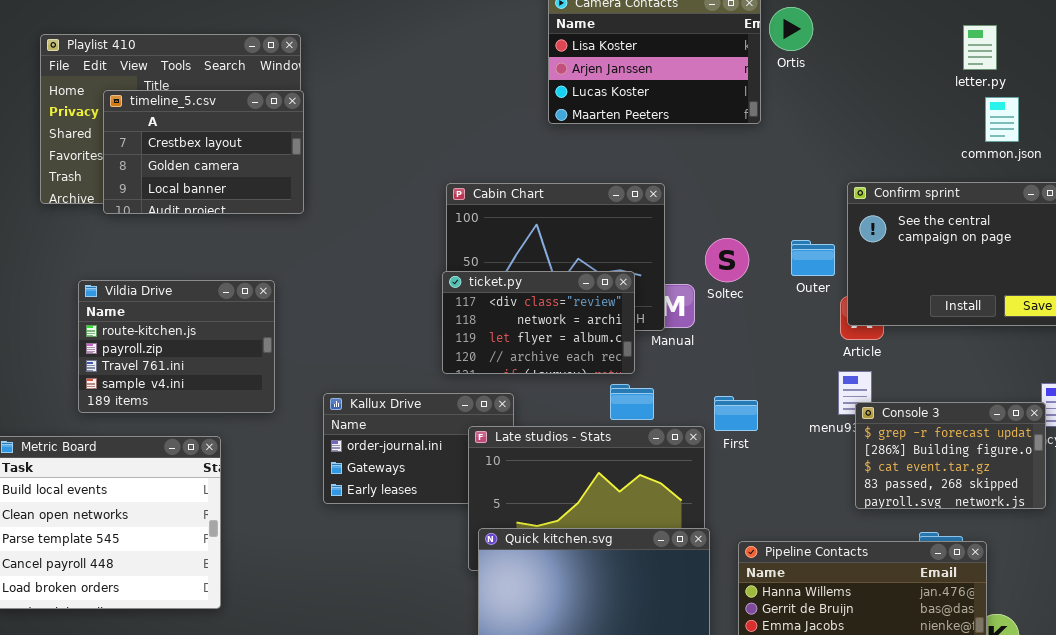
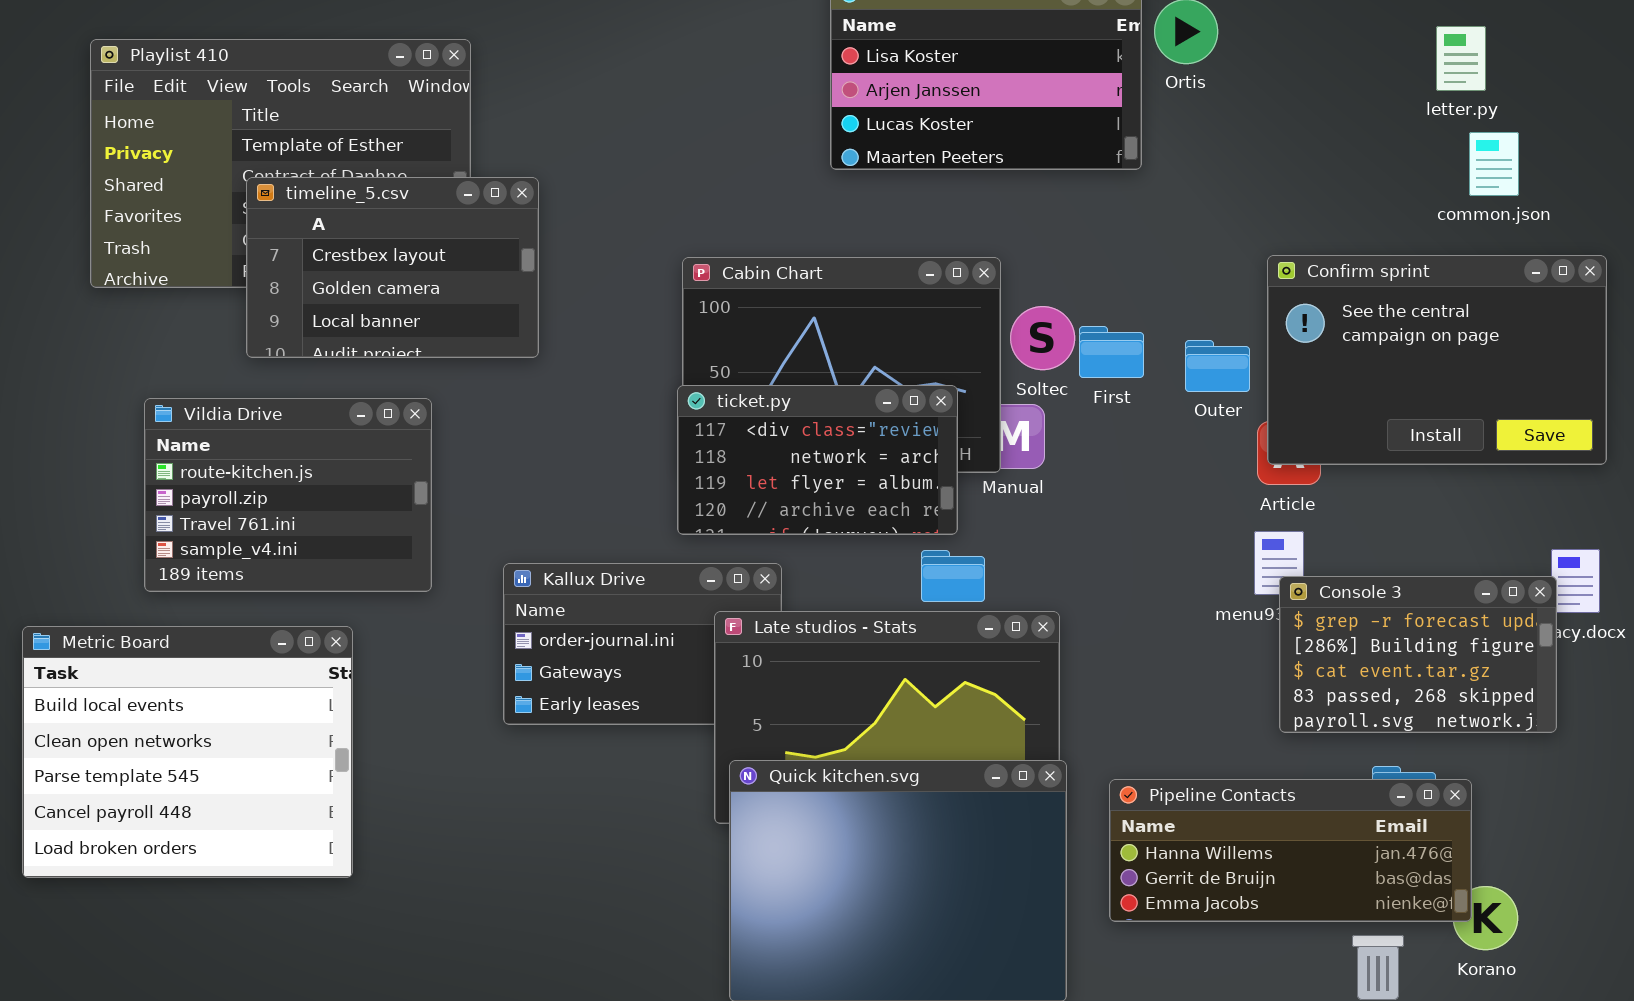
timeline_5.csv: [103,90,304,214] -> [246,177,539,358], moved
Soltec: [705,238,749,282] -> [1010,306,1075,370], moved
First: [714,396,758,431] -> [1079,326,1144,378], moved

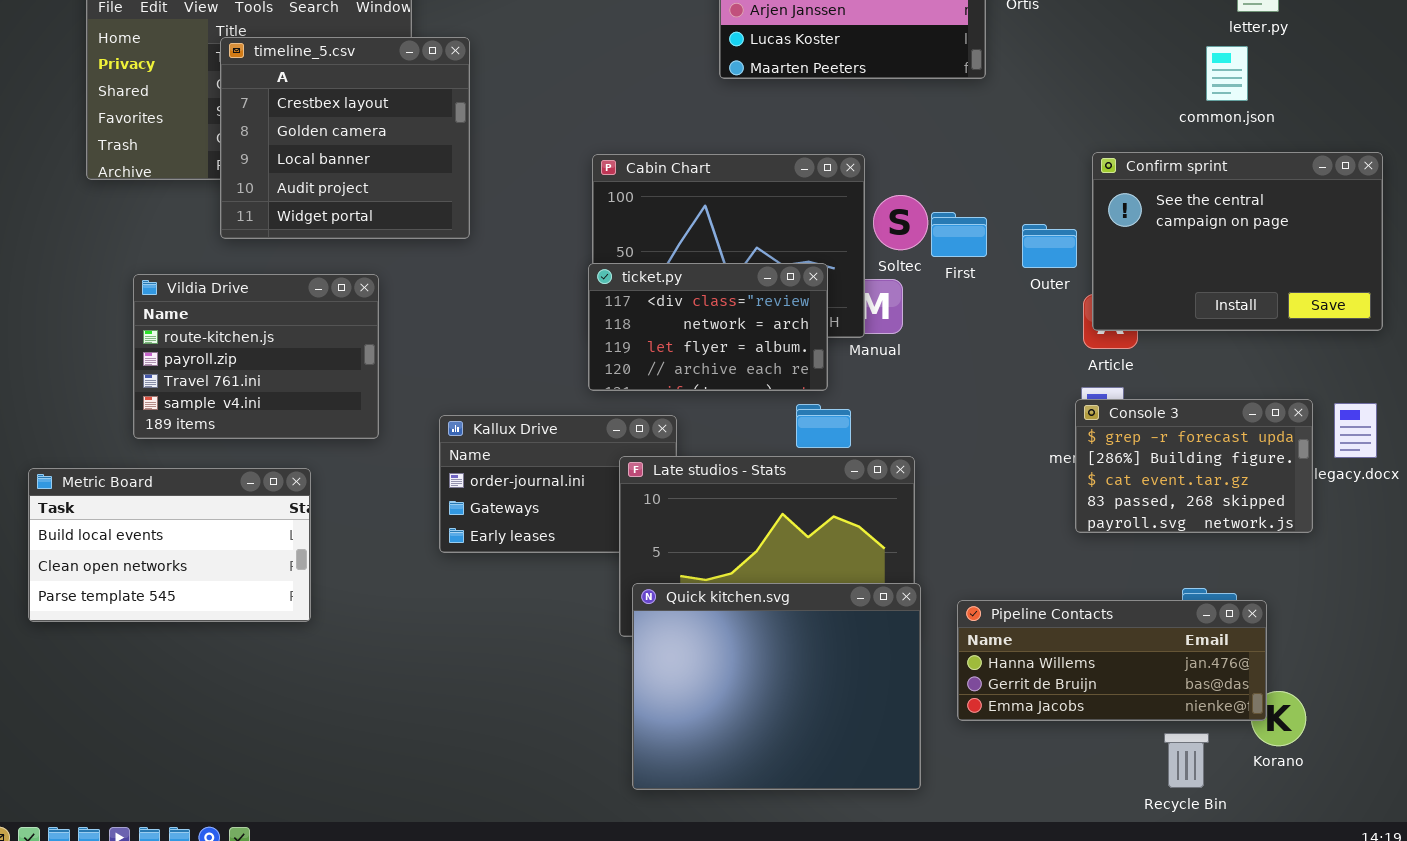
common.json: [1469,132,1519,196] -> [1206,46,1248,101], moved
timeline_5.csv: [246,177,539,358] -> [220,37,470,239], resized
Console 3: [1279,576,1557,733] -> [1075,399,1313,533], moved
Metric Board: [22,626,353,878] -> [28,468,311,622], resized

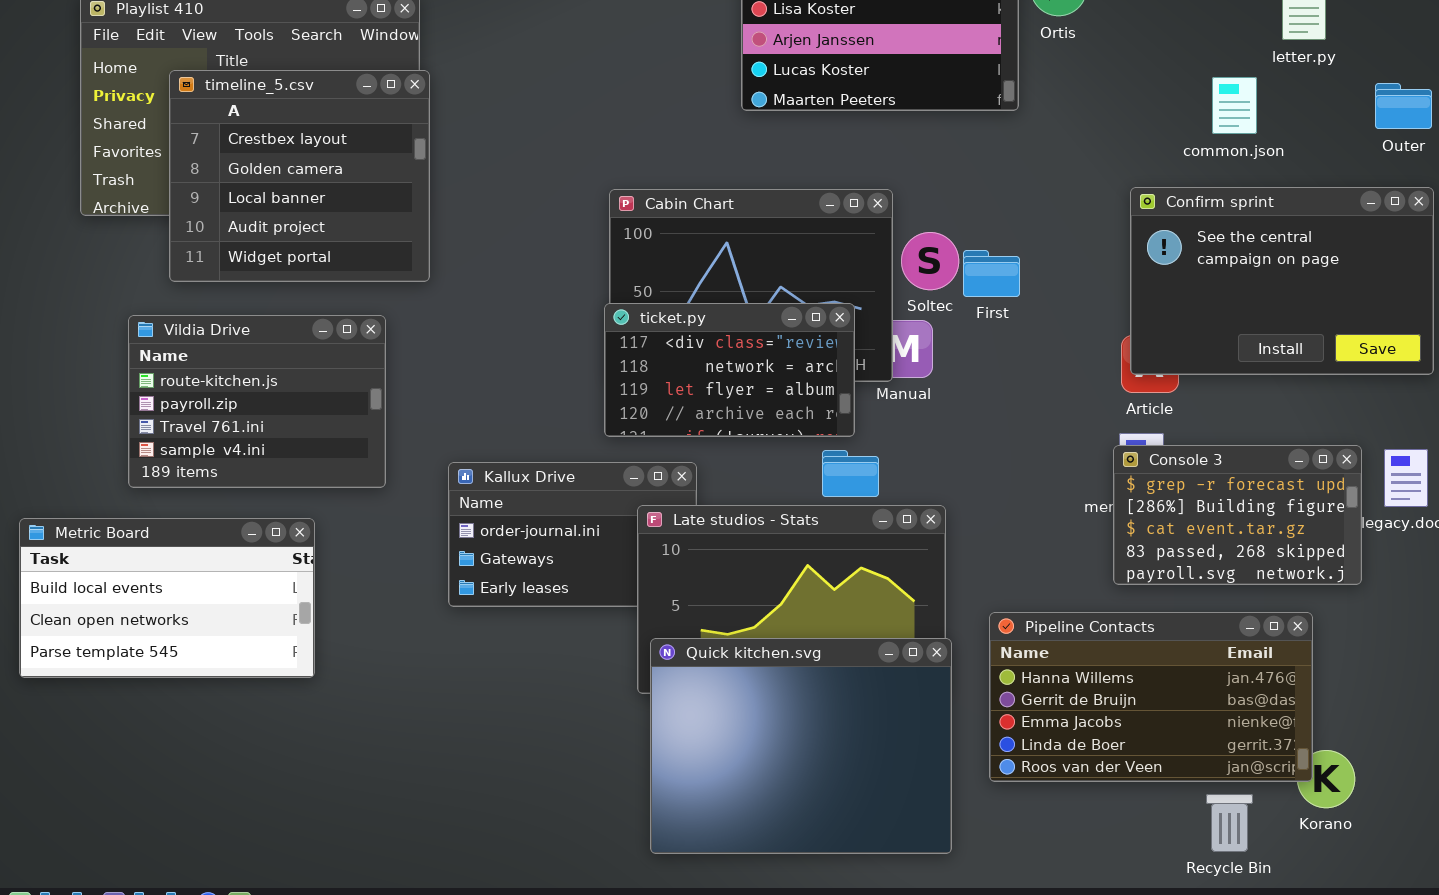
timeline_5.csv: [220,37,470,239] -> [169,70,430,282], moved
common.json: [1206,46,1248,101] -> [1212,77,1257,134], moved
Outer: [1022,224,1077,268] -> [1375,83,1432,129], moved
Pipeline Contacts: [957,600,1267,721] -> [989,612,1313,782], resized

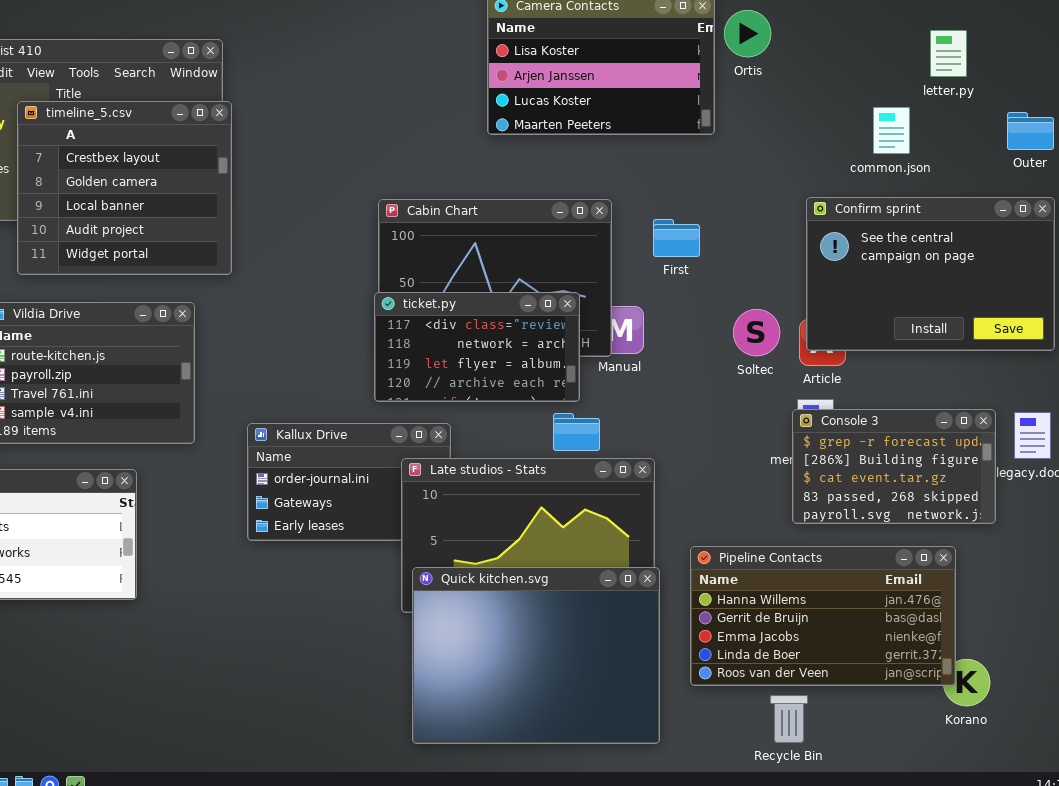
Soltec: [901,232,959,290] -> [733,309,780,356], moved
First: [963,250,1020,297] -> [653,219,700,257], moved
Recycle Bin: [1206,794,1253,852] -> [770,695,808,743], moved

